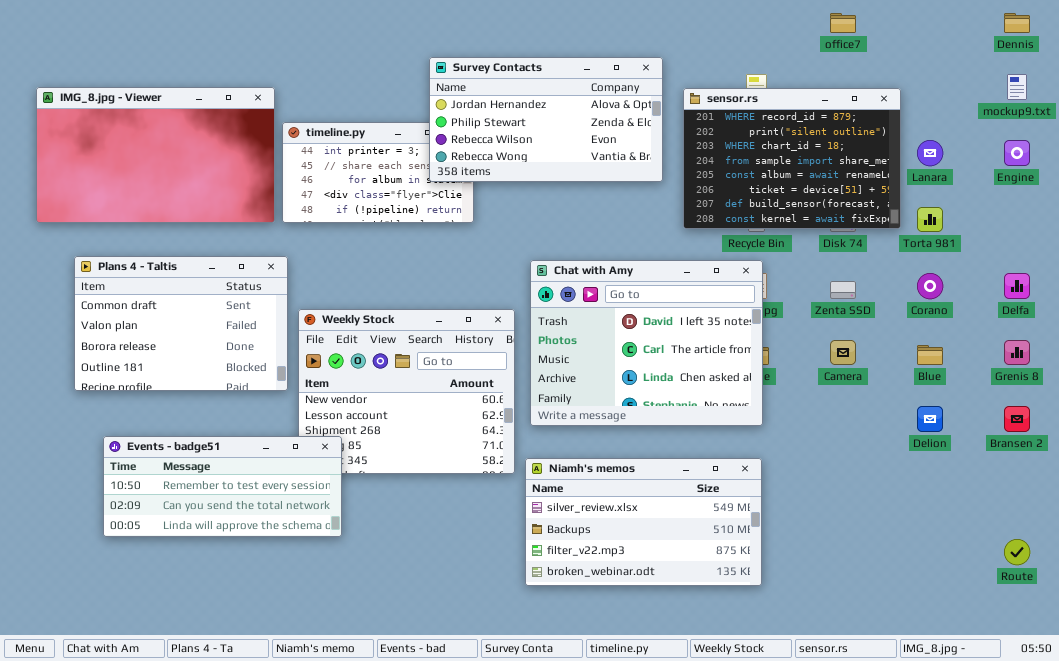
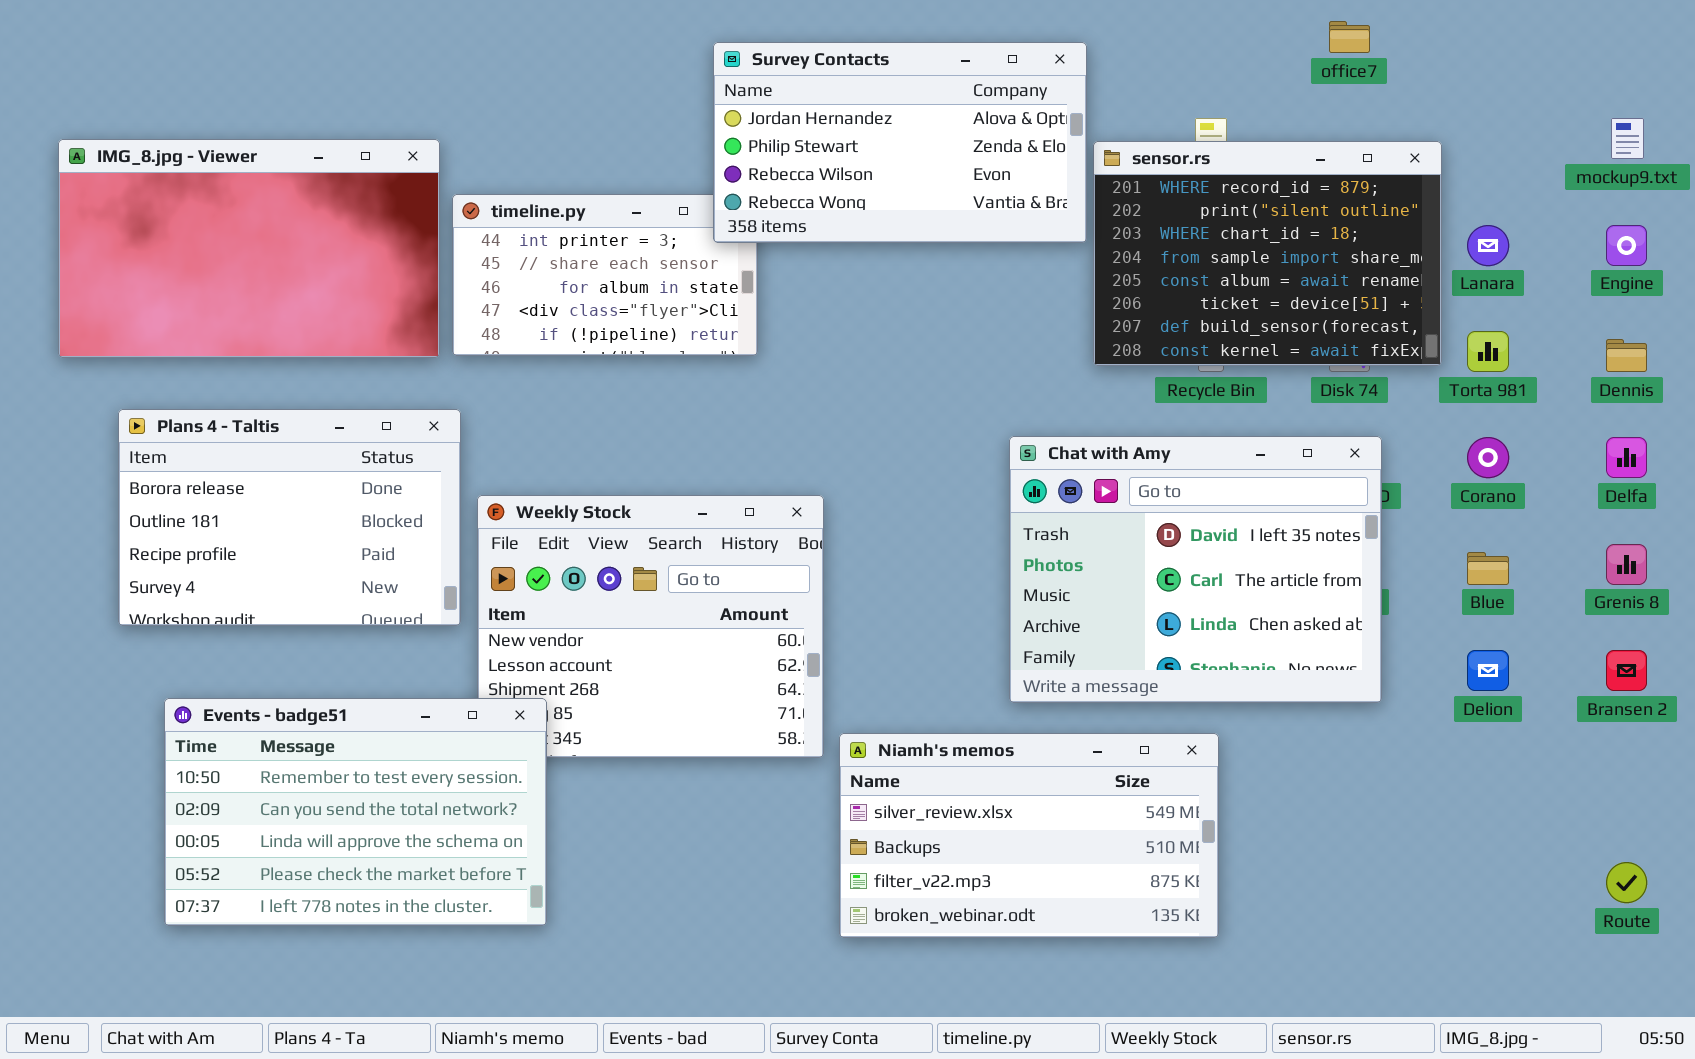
Dennis: [1004,13,1030,33] -> [1606,339,1647,372], moved
Survey Contacts: [429,57,663,182] -> [713,42,1087,243], moved
Plans 4 - Taltis: [74,256,288,391] -> [118,409,461,626], scrolled down 2 rows
Chat with Amy: [530,260,763,426] -> [1009,436,1382,703], moved
Events - badge51: [103,436,342,537] -> [164,698,547,926], resized

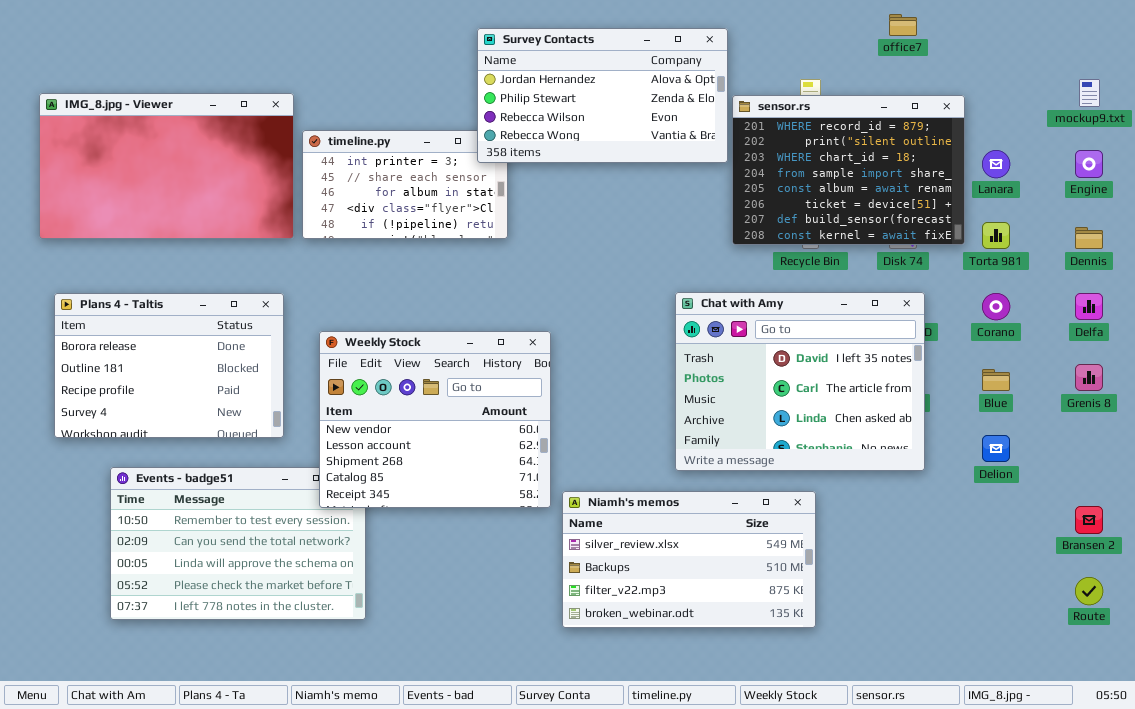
Plans 4 - Taltis: [118,409,461,626] -> [54,293,284,438], moved
Weekly Stock: [477,495,824,758] -> [319,331,551,508], raised
Bransen 2: [1606,650,1647,691] -> [1075,506,1103,534], moved

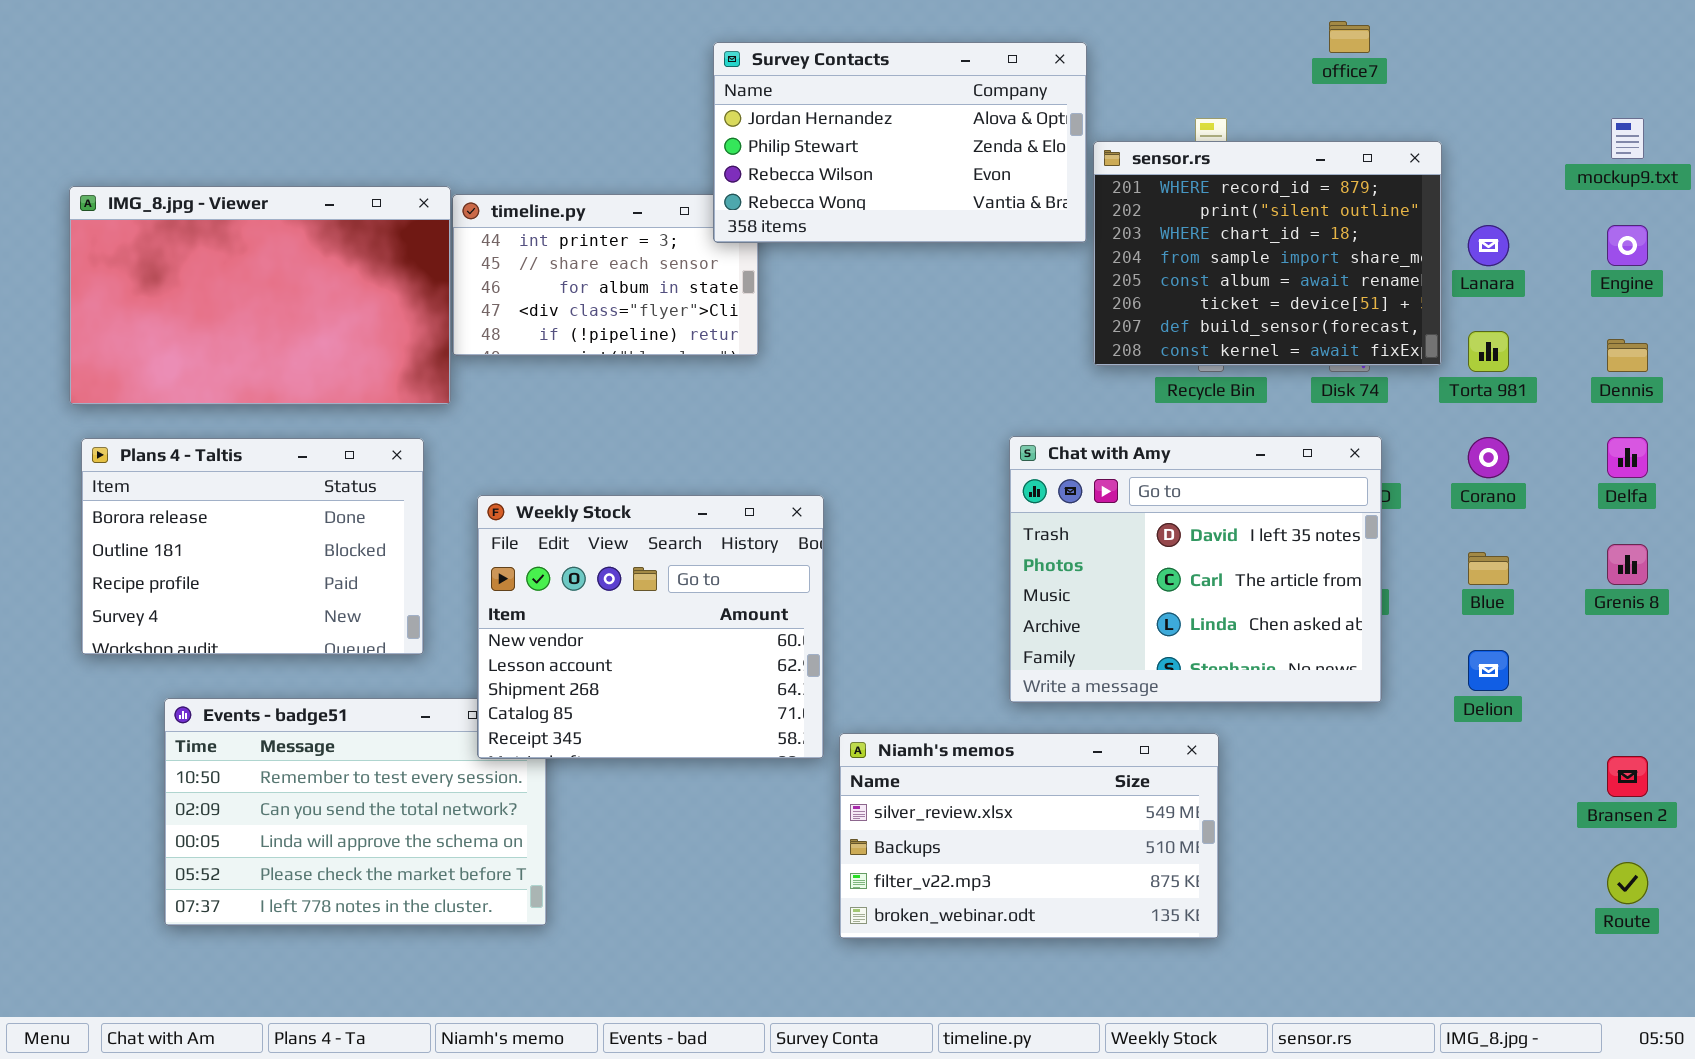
IMG_8.jpg - Viewer: [39,93,294,239] -> [69,186,451,405], moved

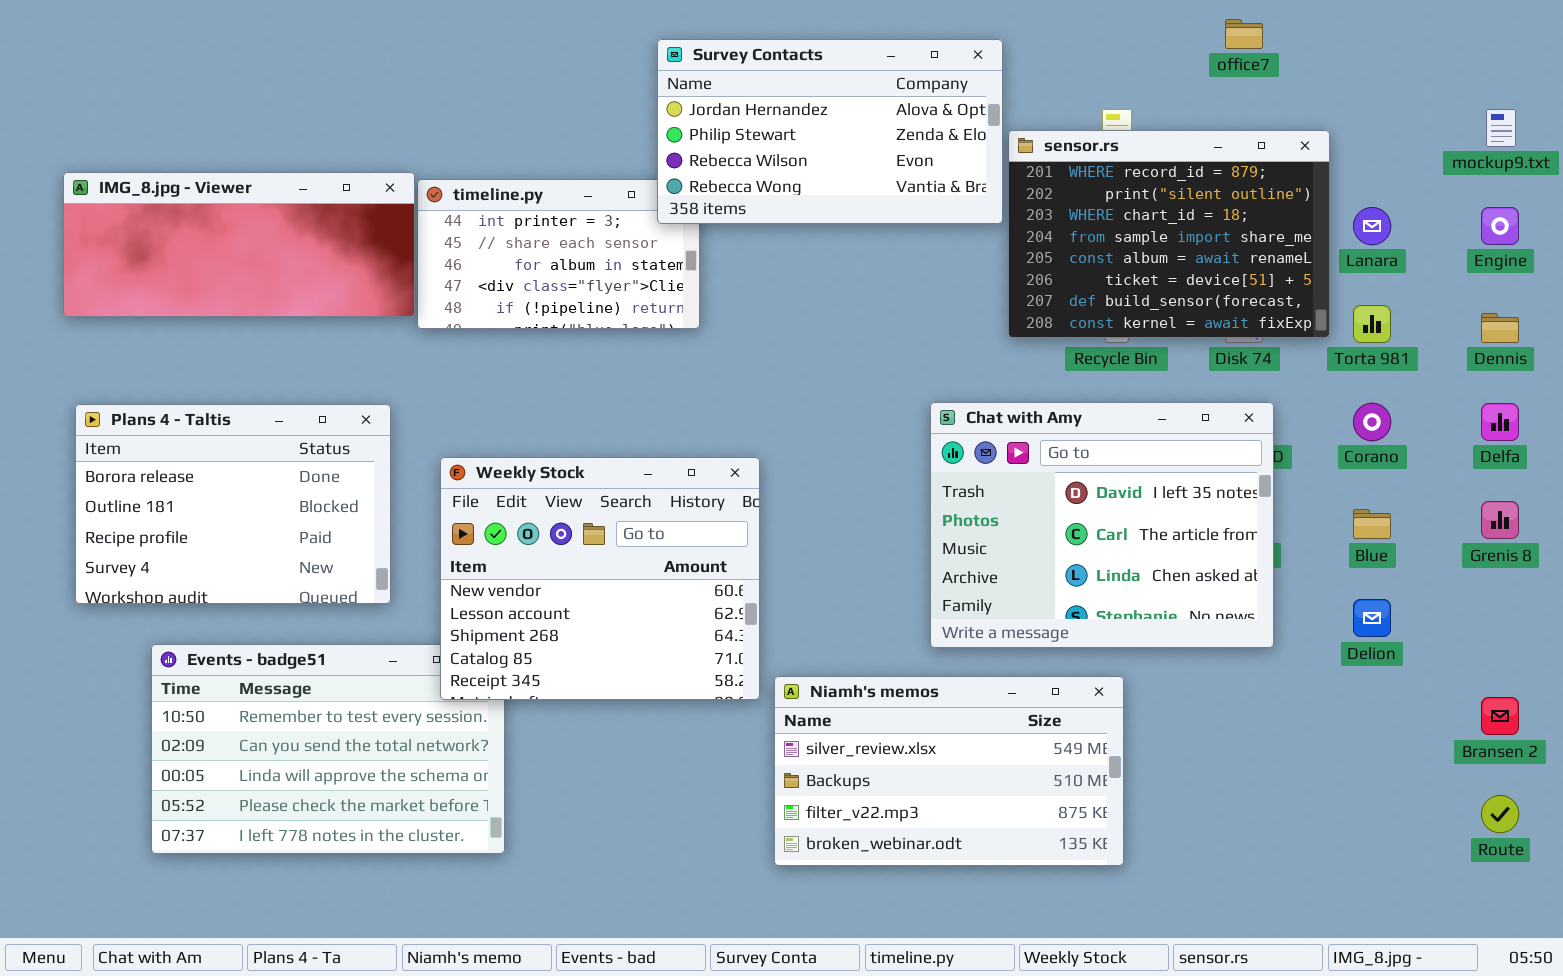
IMG_8.jpg - Viewer: [69,186,451,405] -> [63,172,415,317], resized

